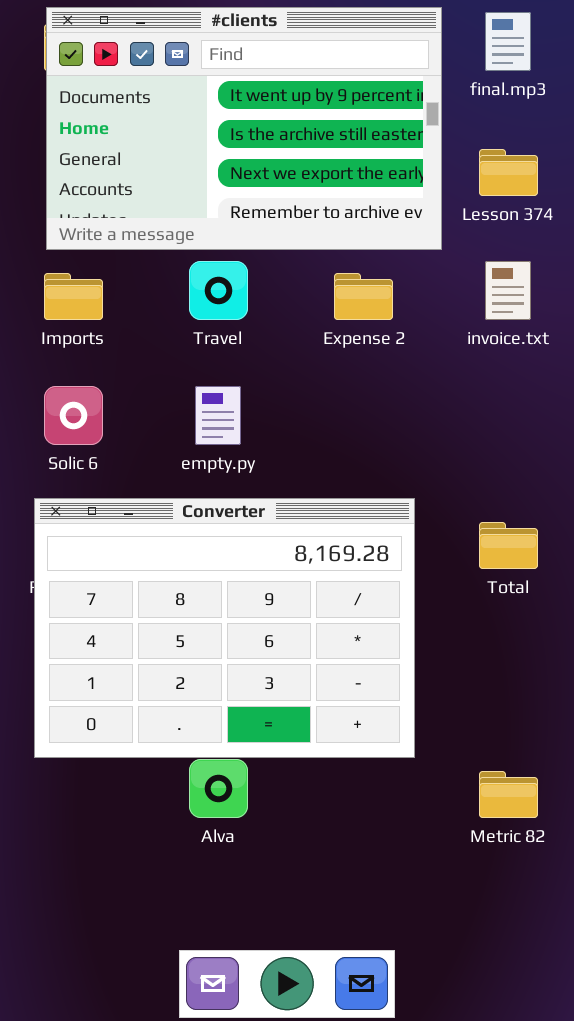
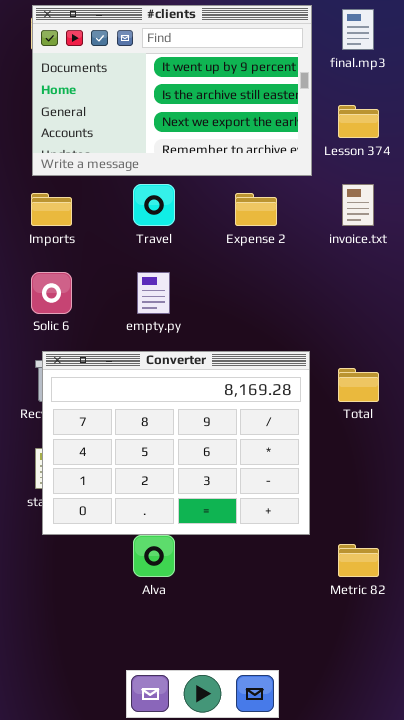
Converter: [34,498,415,758] -> [42,351,310,535], moved

